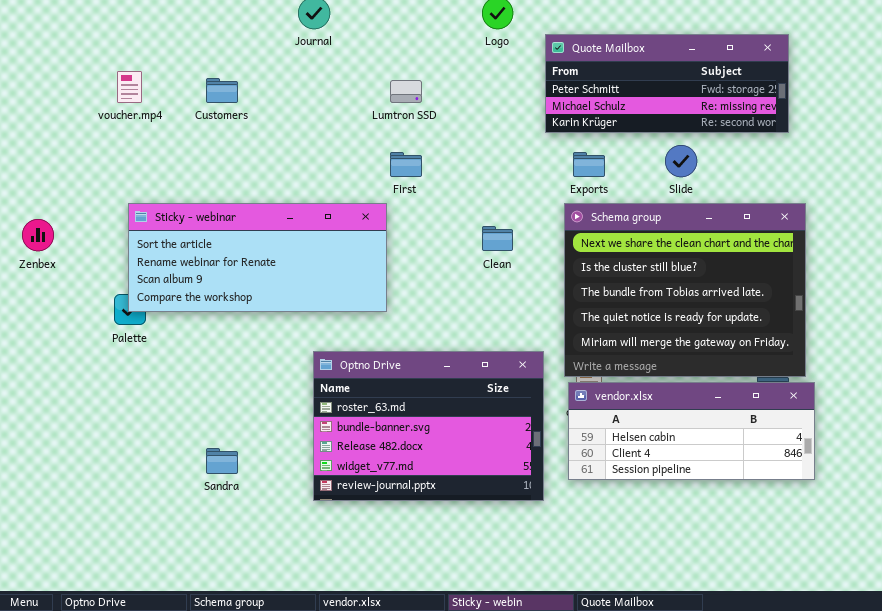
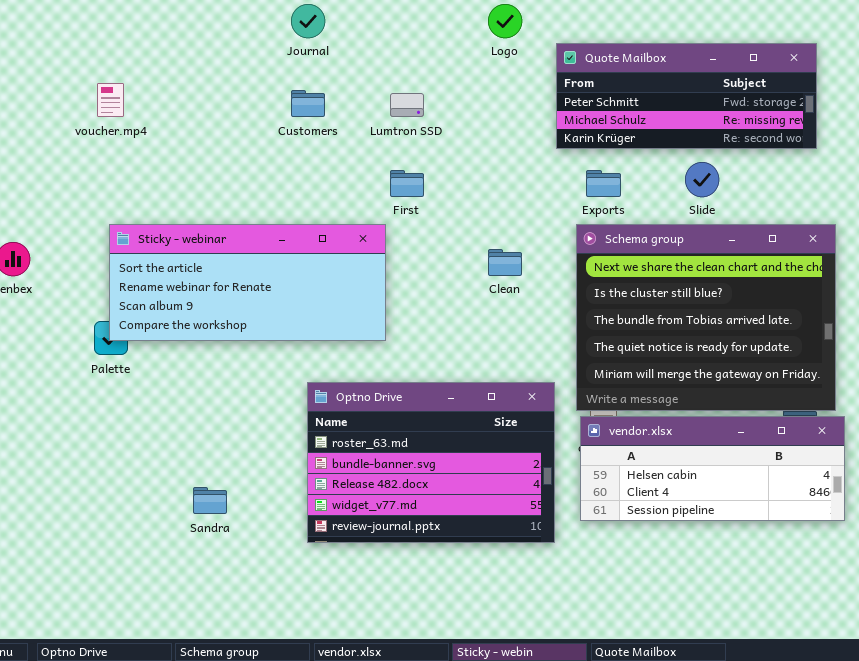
Customers: [206,78,238,103] -> [291,90,325,117], moved

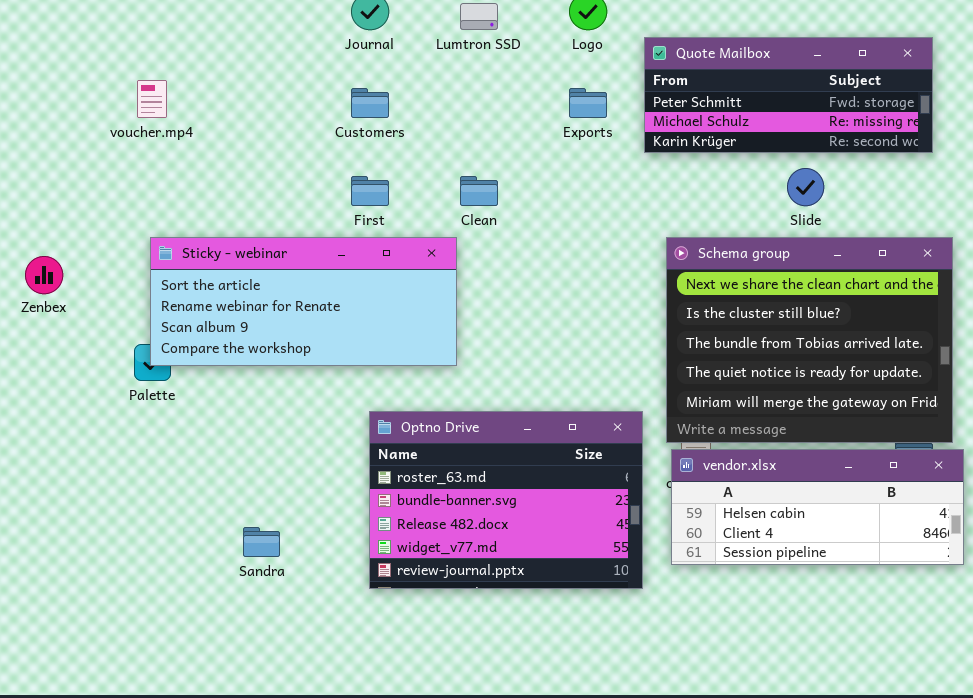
Lumtron SSD: [390,93,424,117] -> [460,3,498,30], moved
First: [390,170,424,197] -> [351,176,389,206], moved
Exports: [586,170,621,197] -> [569,88,607,118], moved
Clean: [488,249,522,276] -> [460,176,498,206], moved

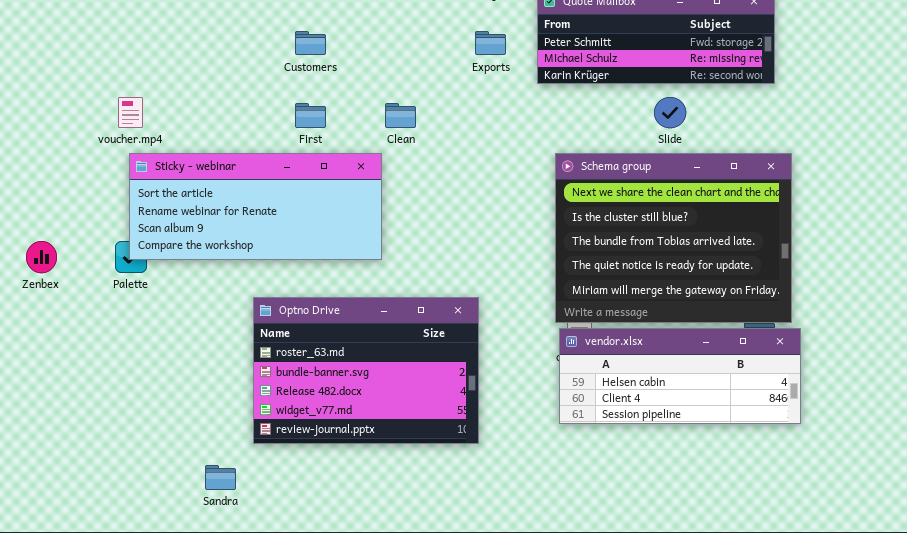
voucher.mp4: [137,80,167,118] -> [118,97,143,128], moved
Zenbex: [25,256,63,294] -> [26,241,57,273], moved
Optno Drive: [369,411,643,589] -> [253,297,479,444], moved
Sandra: [243,527,280,557] -> [205,465,236,490], moved

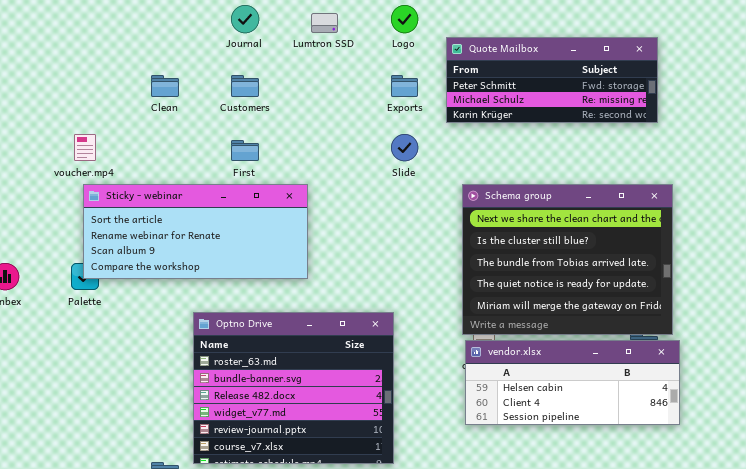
Slide: [654,97,686,128] -> [391,134,418,161], moved
Clean: [385,103,416,128] -> [151,75,179,97], moved
Optno Drive: [253,297,479,444] -> [193,312,394,464], resized

